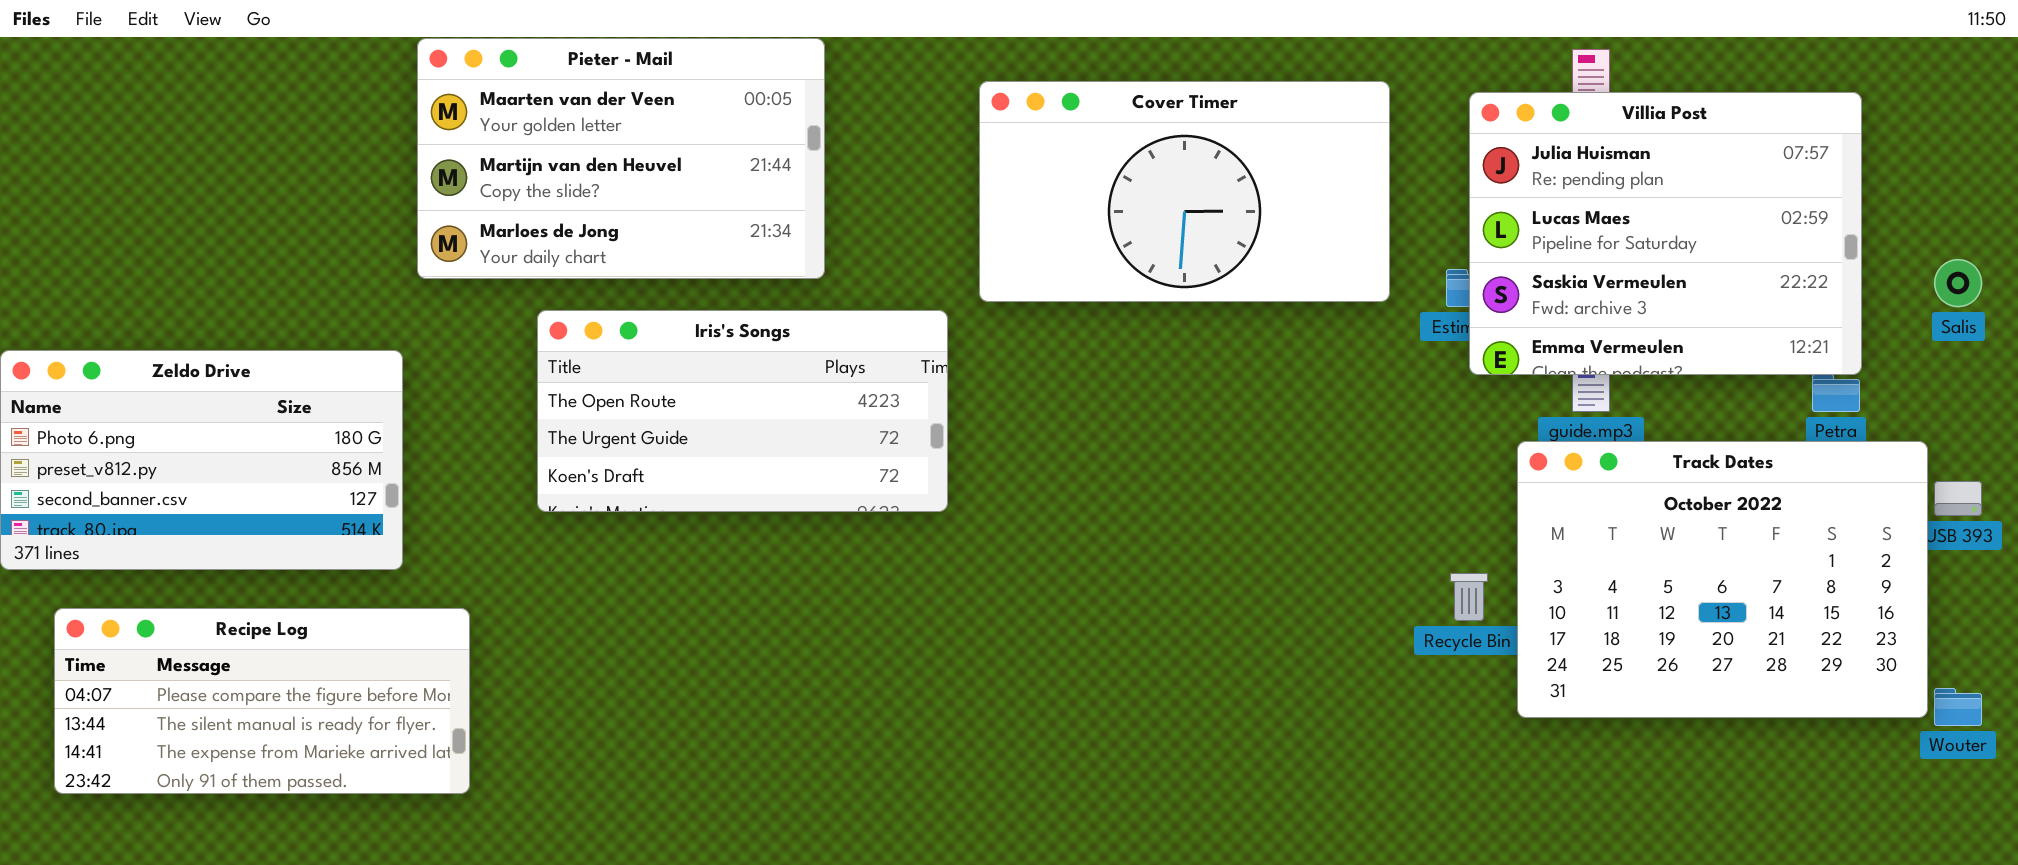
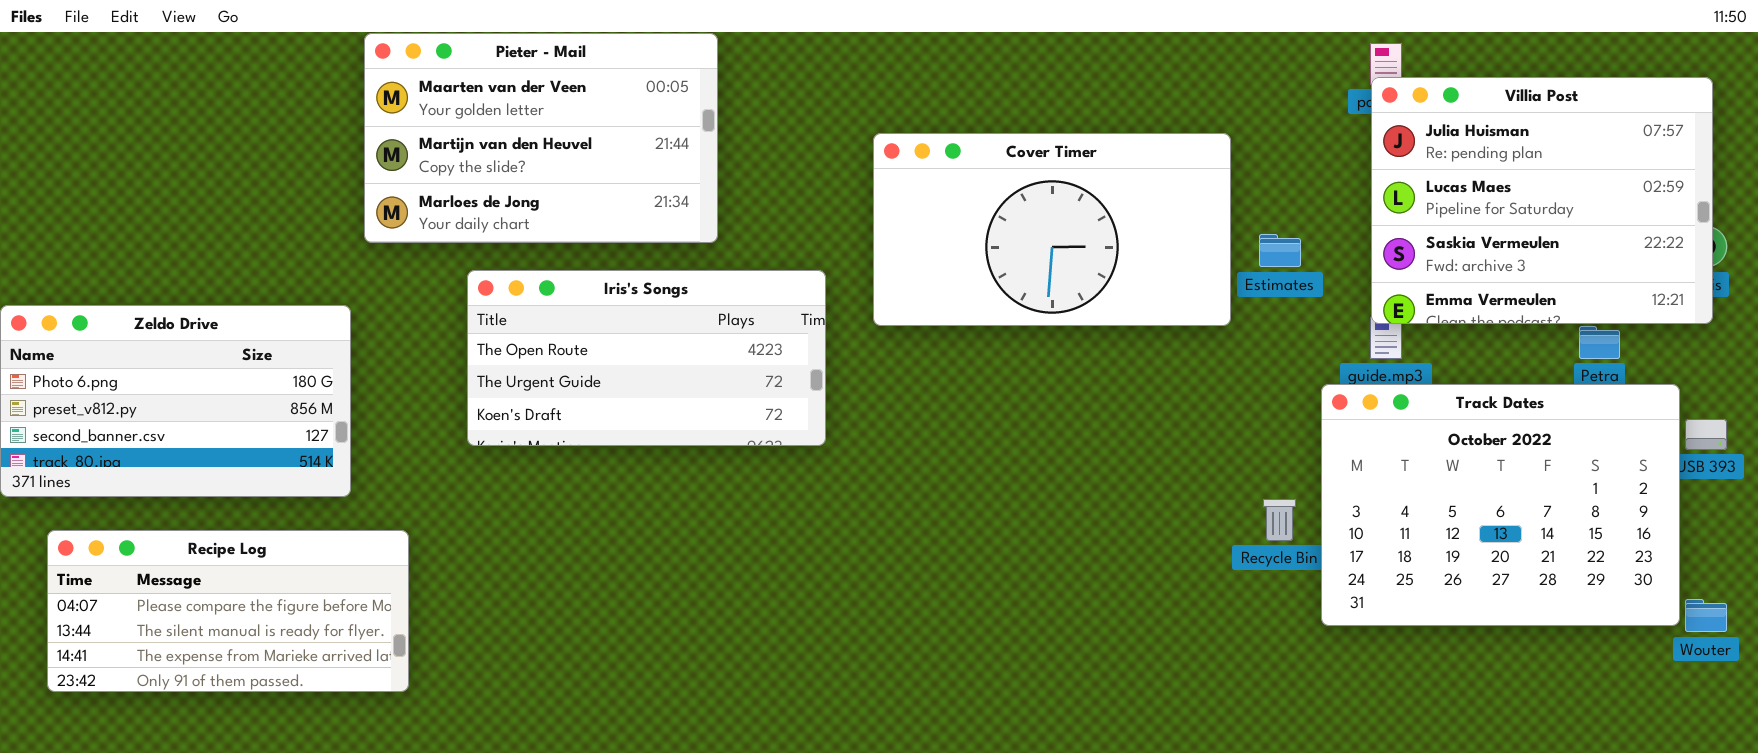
Cover Timer: [979,81,1390,302] -> [873,133,1231,326], moved
Villia Post: [1469,92,1862,375] -> [1371,77,1713,324], moved

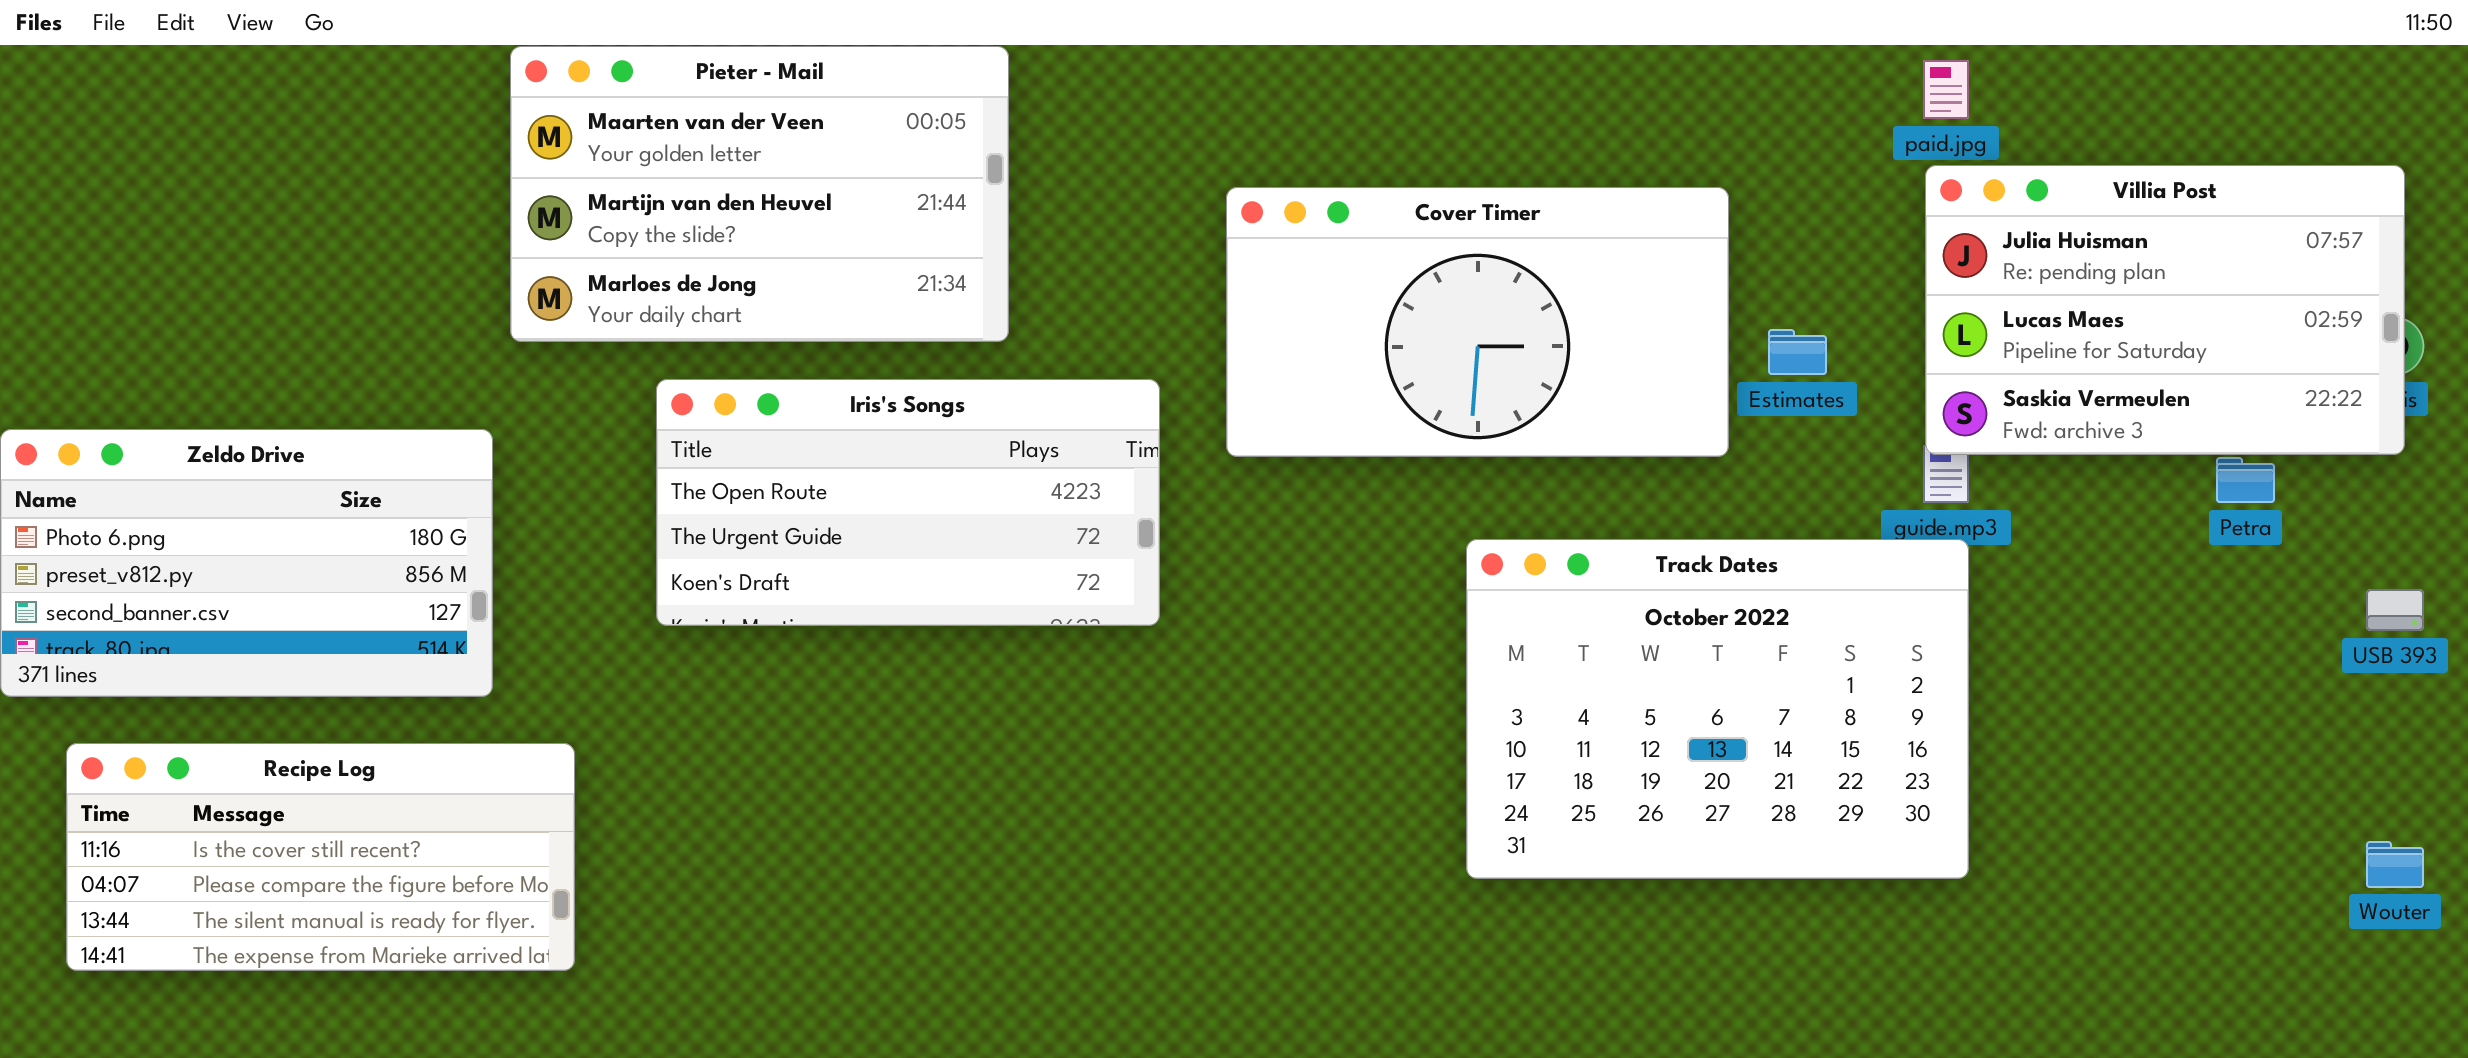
Villia Post: [1371,77,1713,324] -> [1925,165,2405,455], resized
Track Dates: [1321,384,1680,626] -> [1466,539,1969,879], moved
Recipe Log: [47,530,409,692] -> [66,743,575,971], scrolled up 1 row

